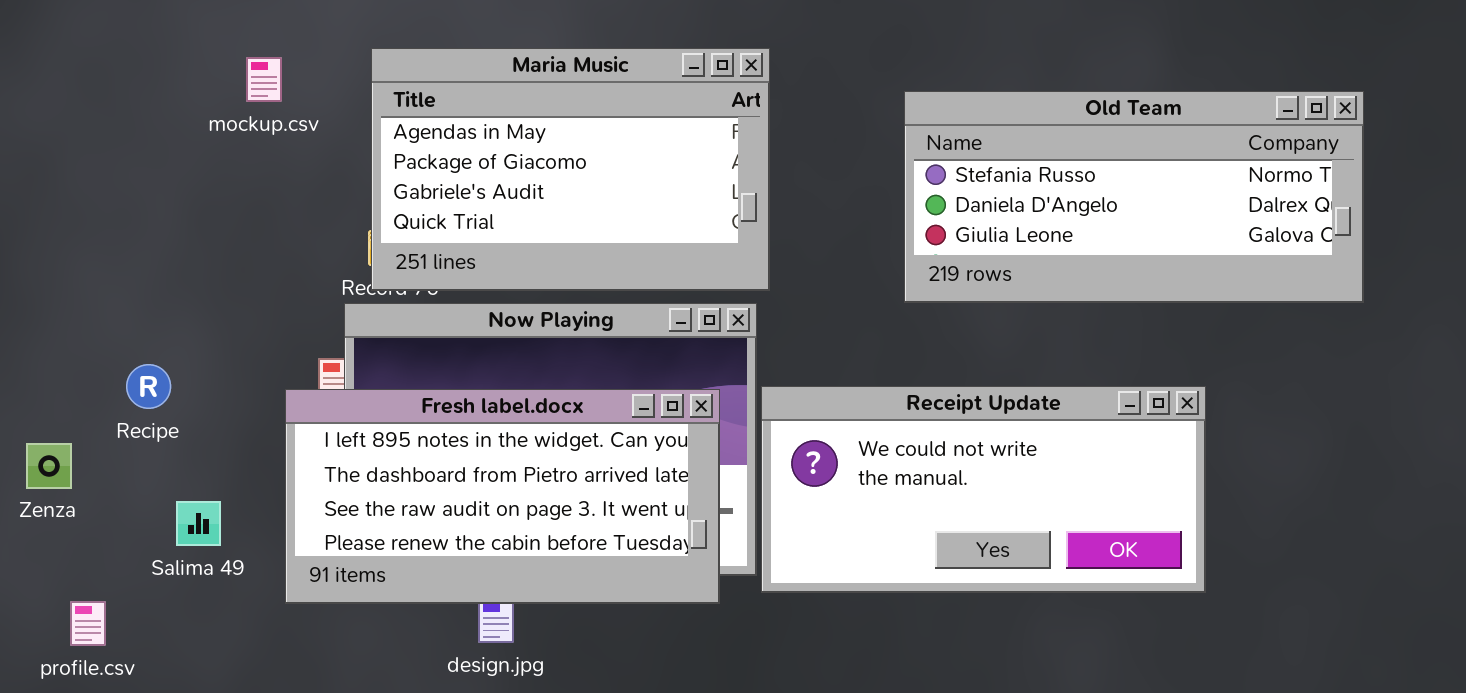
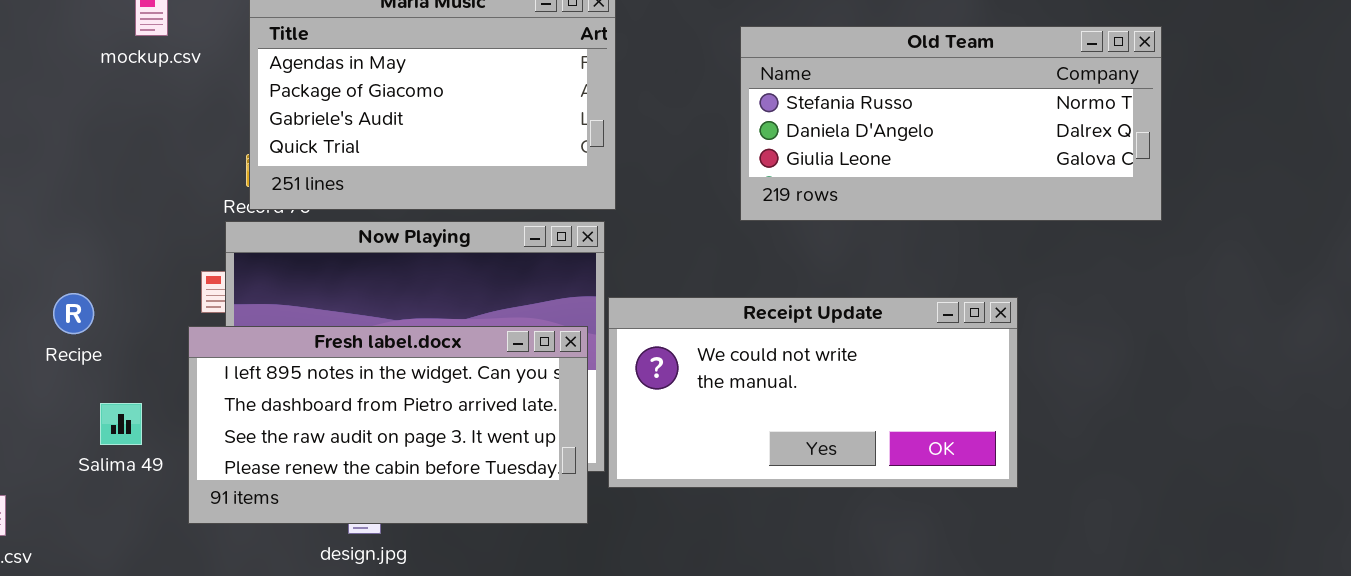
Recipe: [126,364,171,409] -> [53,293,94,334], moved
Fresh label.docx: [285,389,720,604] -> [188,326,588,524], moved
Salima 49: [176,501,221,546] -> [100,403,142,445], moved

